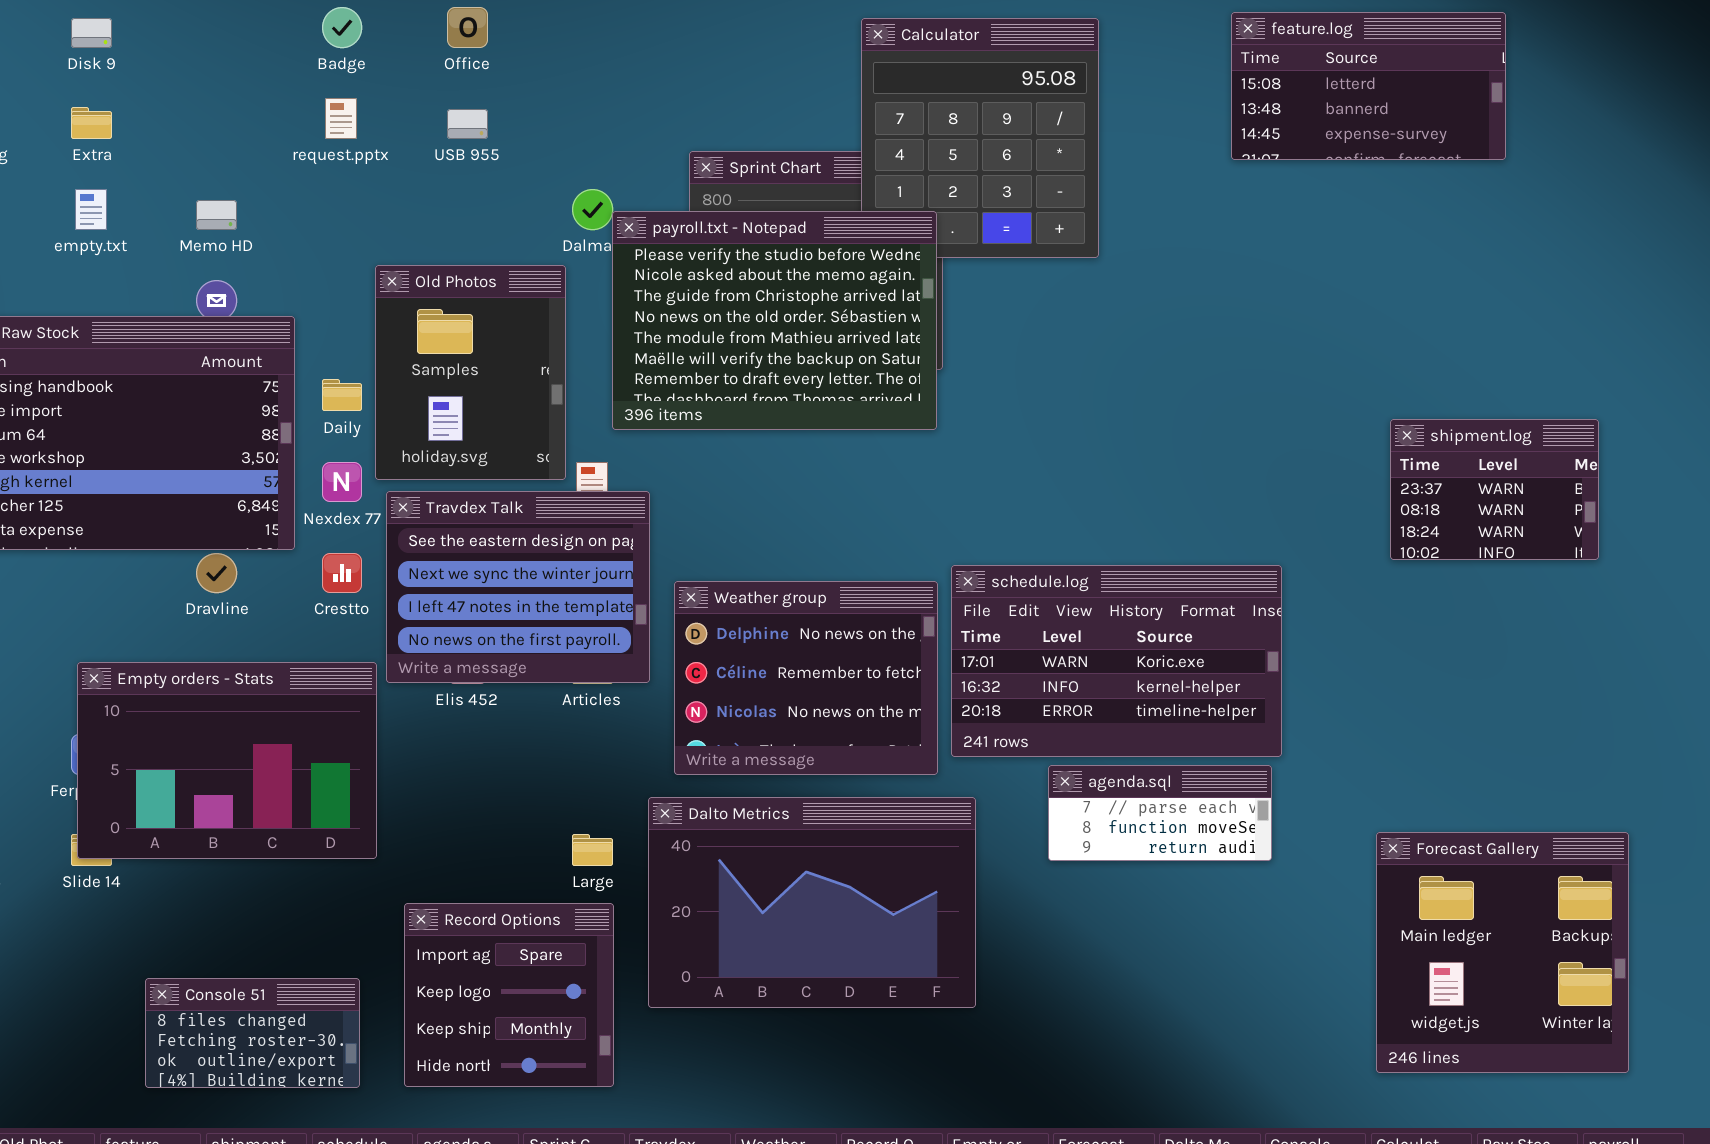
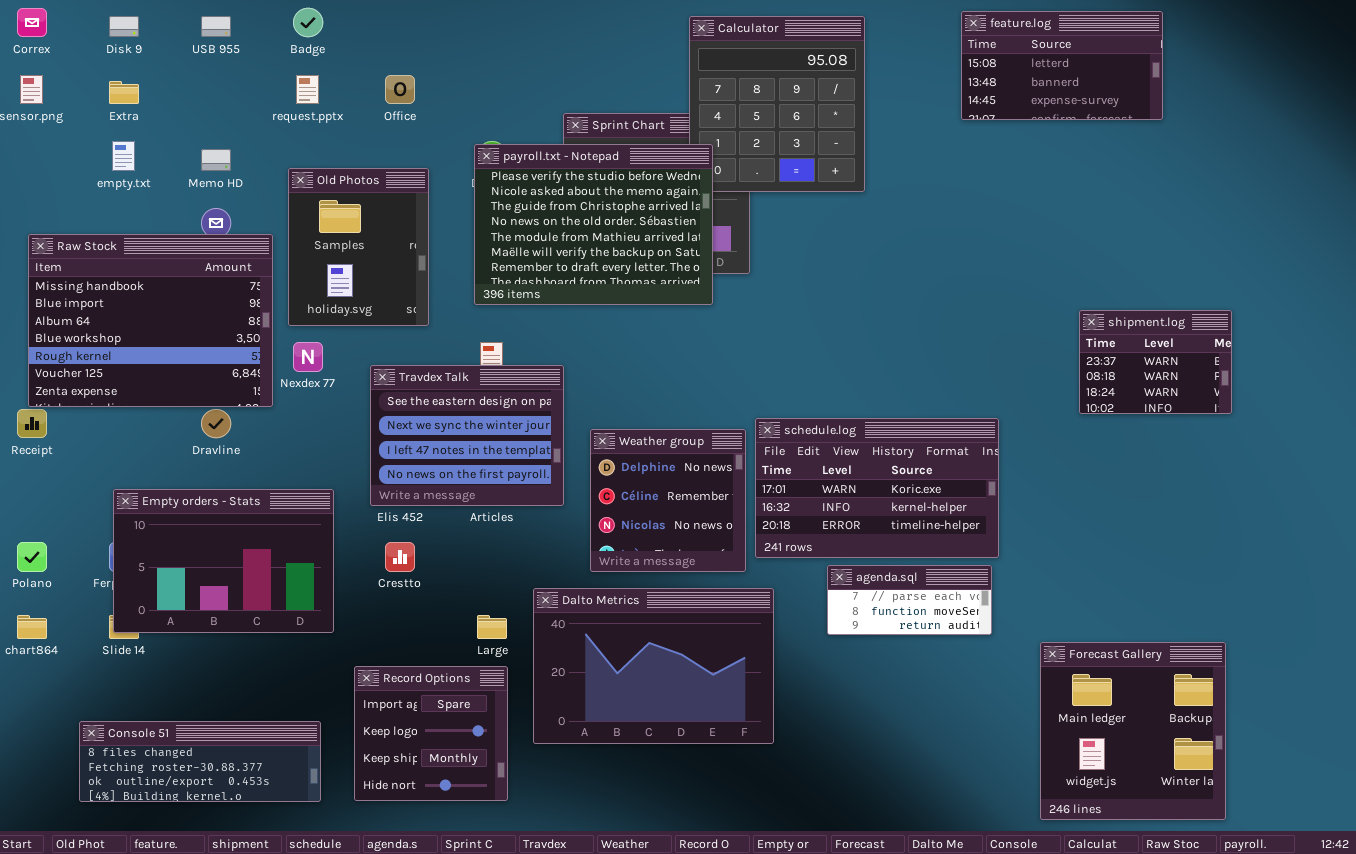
Office: [447,7,488,48] -> [385,75,415,104], moved
USB 955: [447,109,488,139] -> [201,16,231,37], moved
payroll.txt - Notepad: [612,211,937,430] -> [474,144,713,305], moved
Old Photos: [375,265,566,480] -> [288,168,429,326], moved
Travdex Talk: [386,491,650,683] -> [370,365,564,506], moved
Crestto: [322,553,362,593] -> [385,542,415,572], moved
Weather group: [674,581,938,775] -> [590,429,746,572], resized
Forecast Gallery: [1376,832,1629,1073] -> [1040,642,1226,820], moved
Console 51: [145,978,360,1088] -> [79,721,321,802], resized

